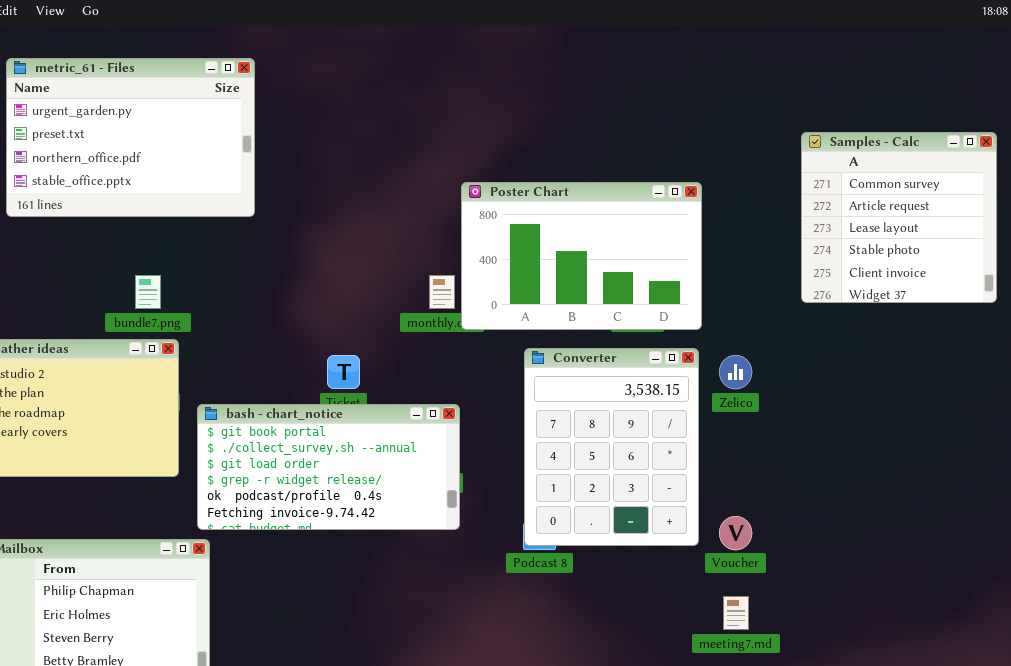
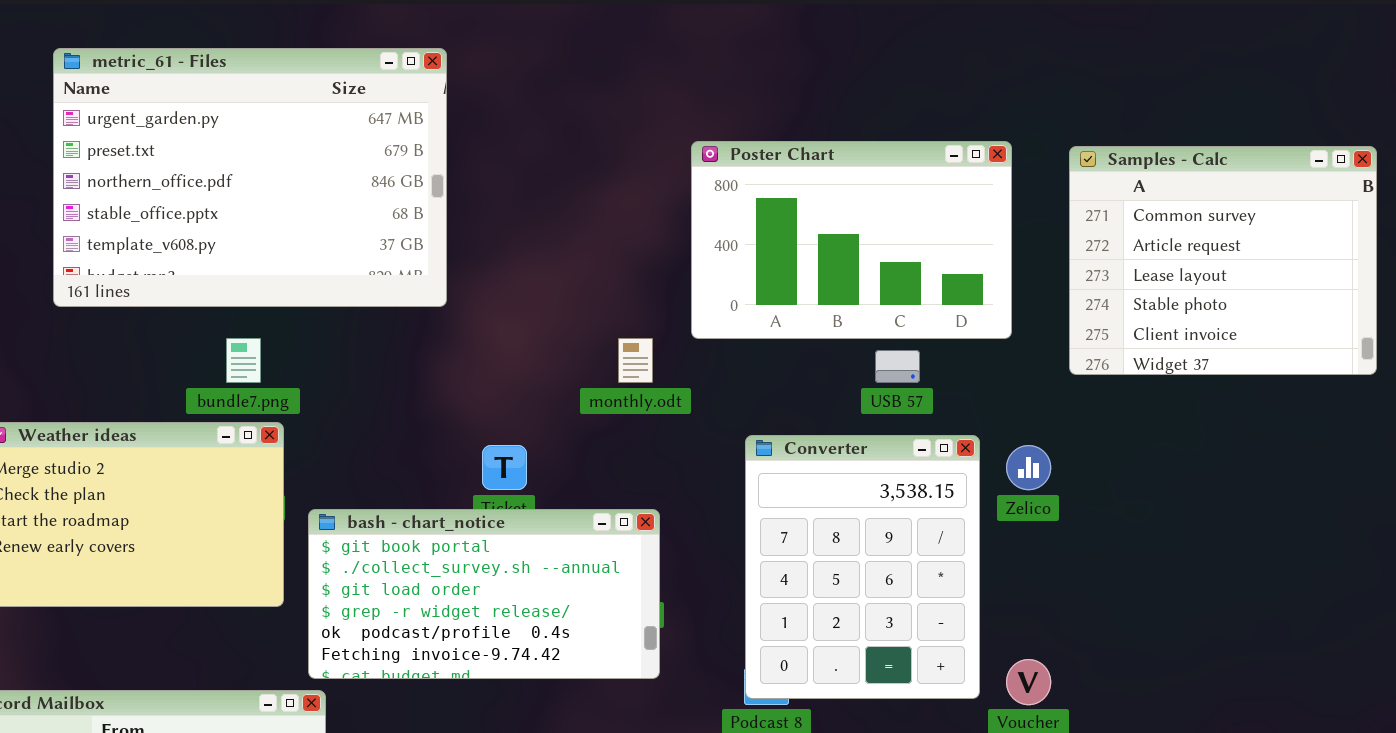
metric_61 - Files: [6,58,255,217] -> [53,48,447,307], resized
Samples - Calc: [801,132,997,303] -> [1069,146,1377,375], resized
Poster Chart: [461,182,702,330] -> [691,141,1012,339], moved

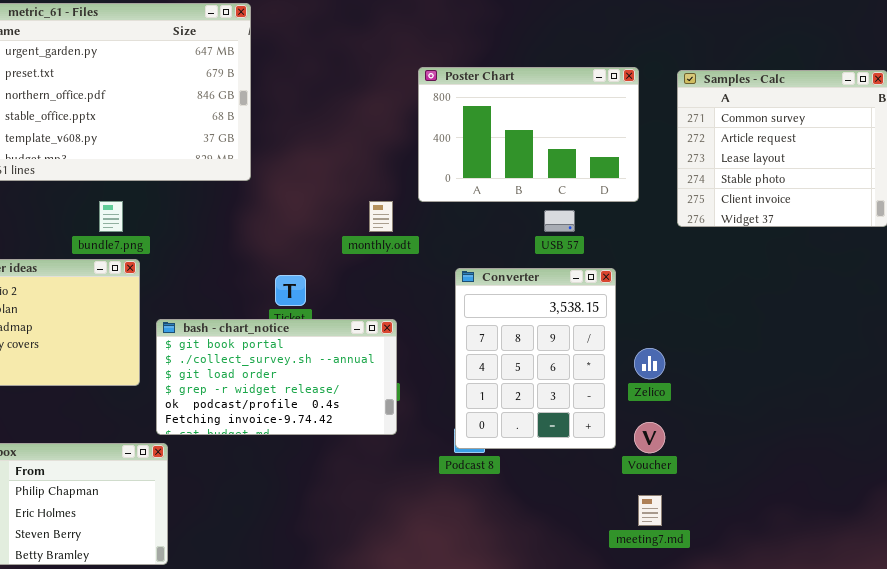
Zelico: [1006,445,1051,490] -> [634,348,665,379], moved

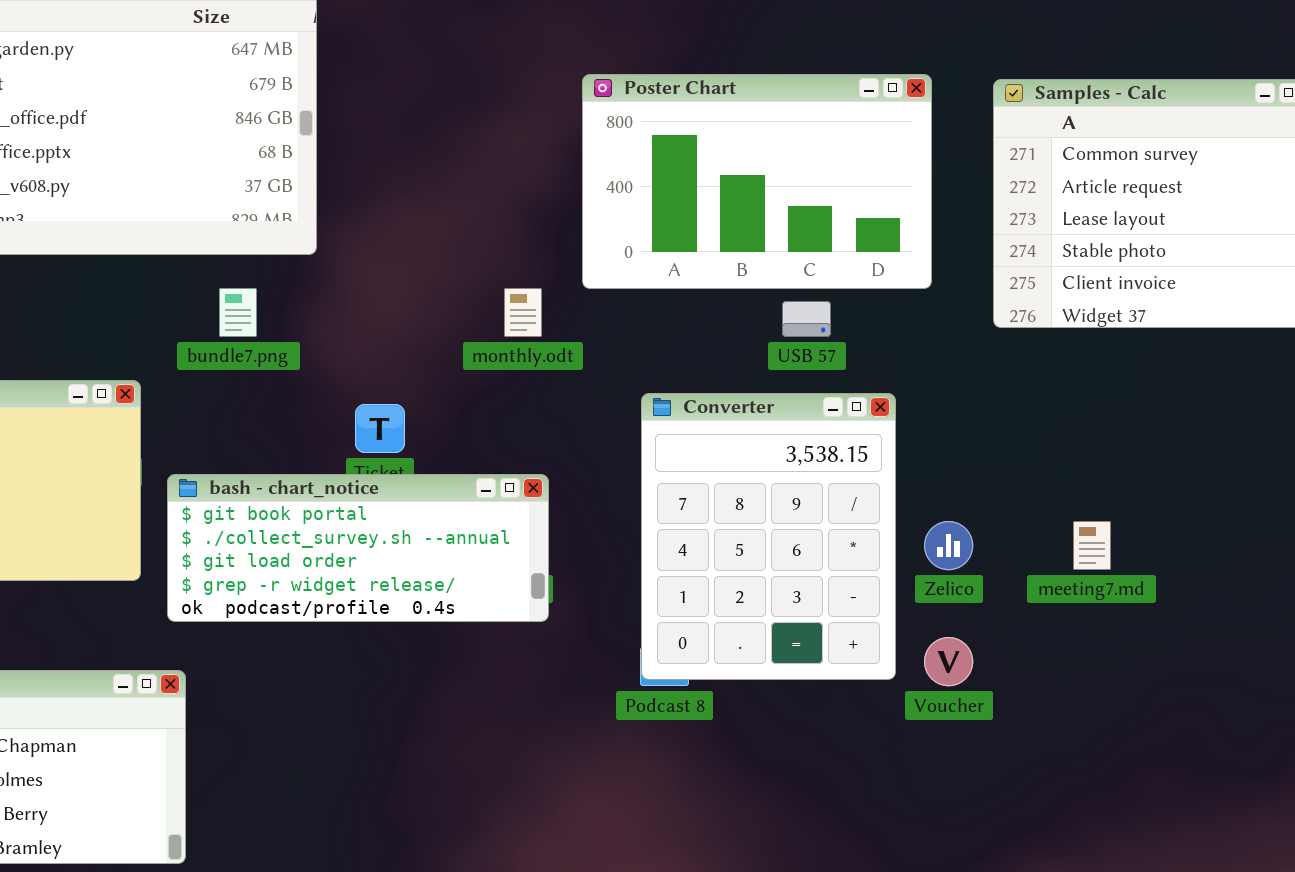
bundle7.png: [99,201,123,232] -> [219,288,257,337], moved
bash - chart_notice: [156,319,397,435] -> [167,474,549,622], resized
meeting7.md: [638,495,662,526] -> [1073,521,1111,570], moved

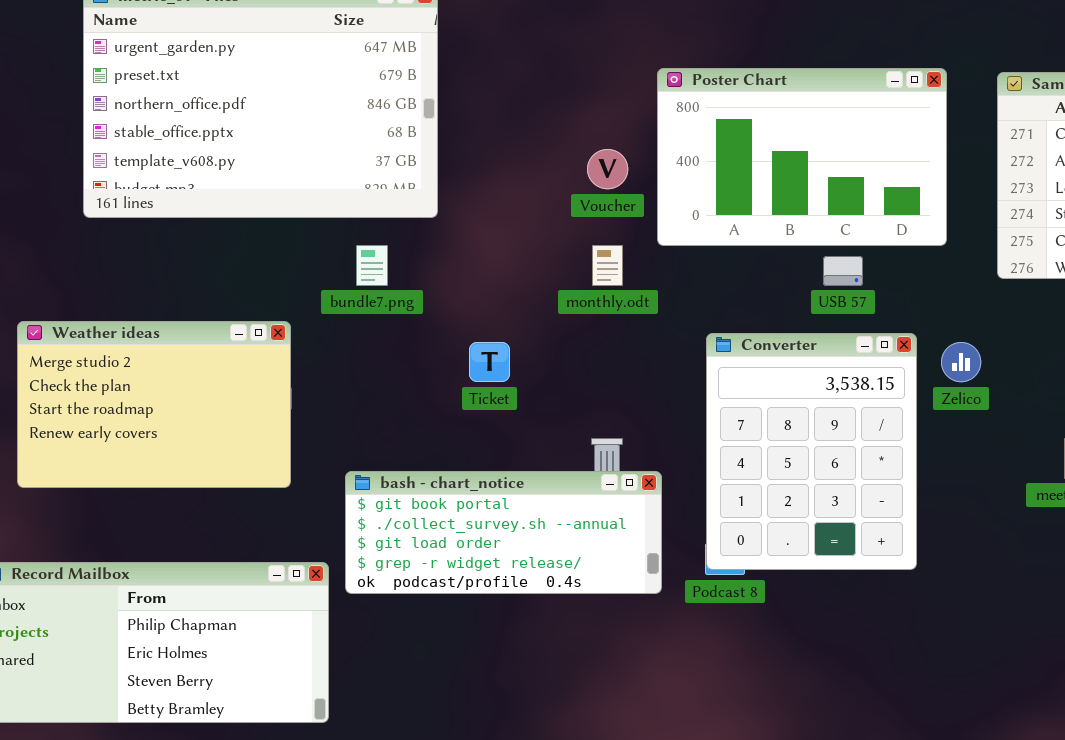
bash - chart_notice: [167,474,549,622] -> [345,471,662,594], moved
Zelico: [924,521,973,570] -> [941,342,981,382], moved
Voucher: [924,637,973,686] -> [587,149,628,189], moved

